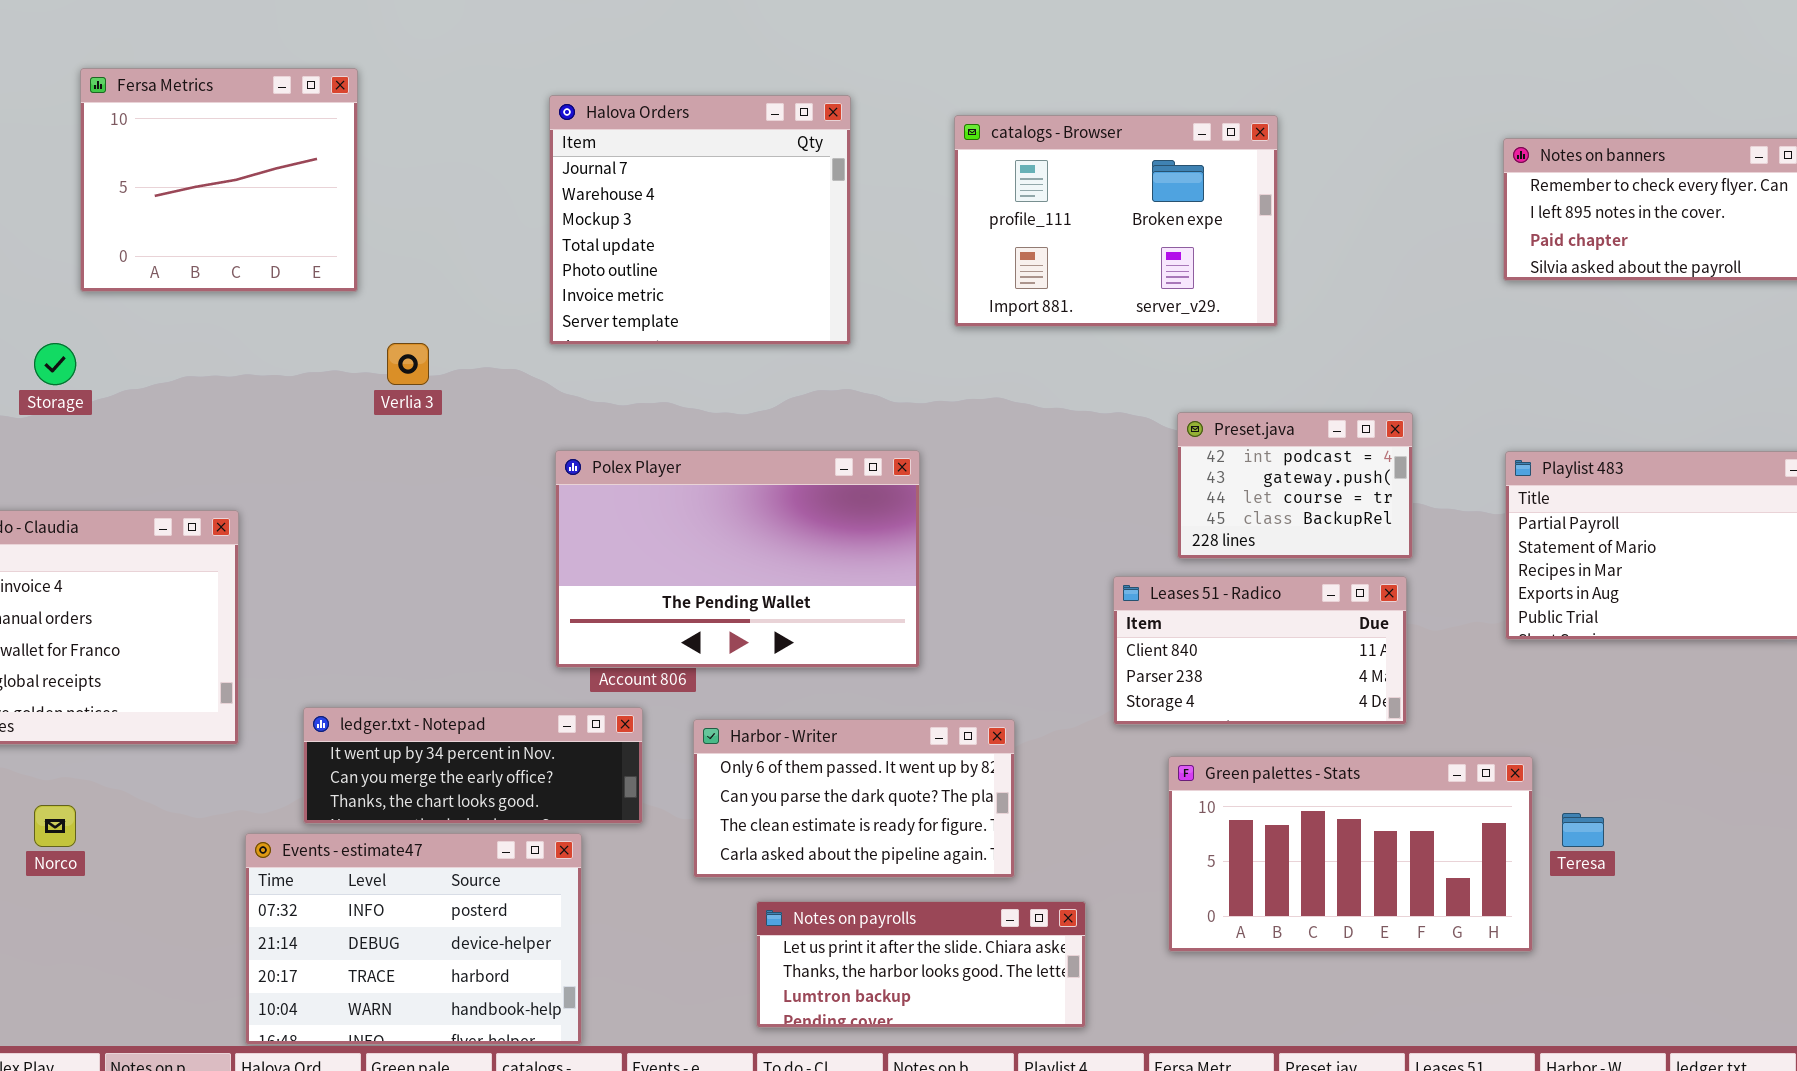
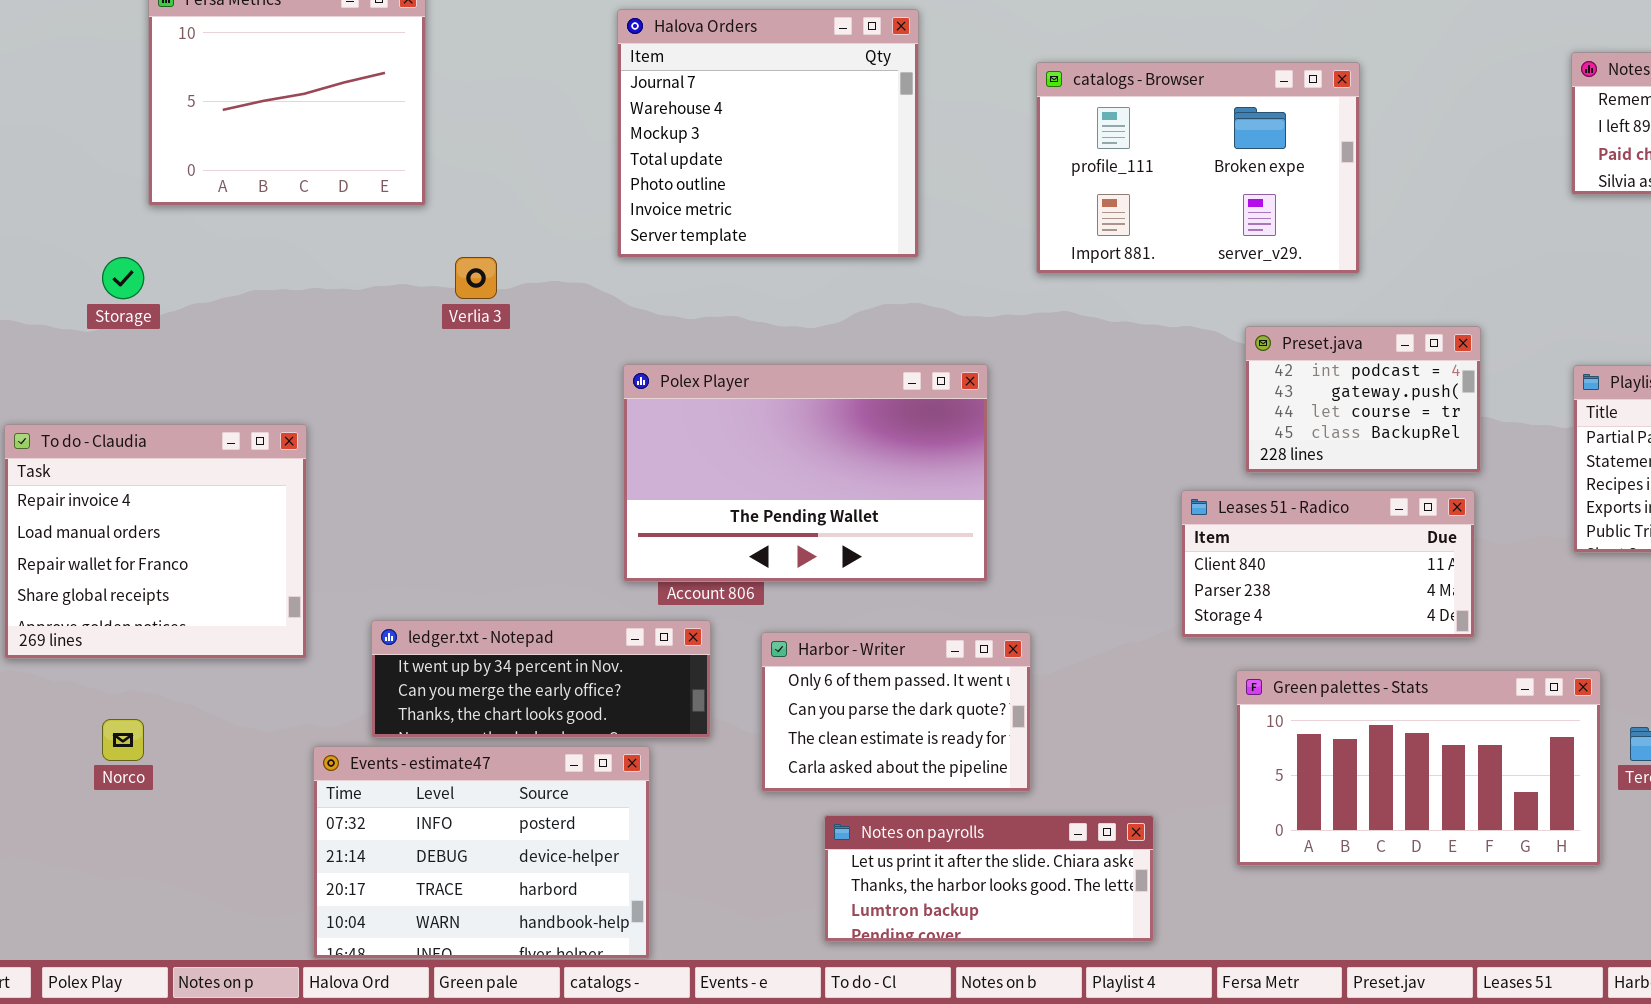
catalogs - Browser: [954,115,1278,327] -> [1036,62,1360,274], moved
Harbor - Writer: [693,719,1015,878] -> [761,632,1031,792], resized

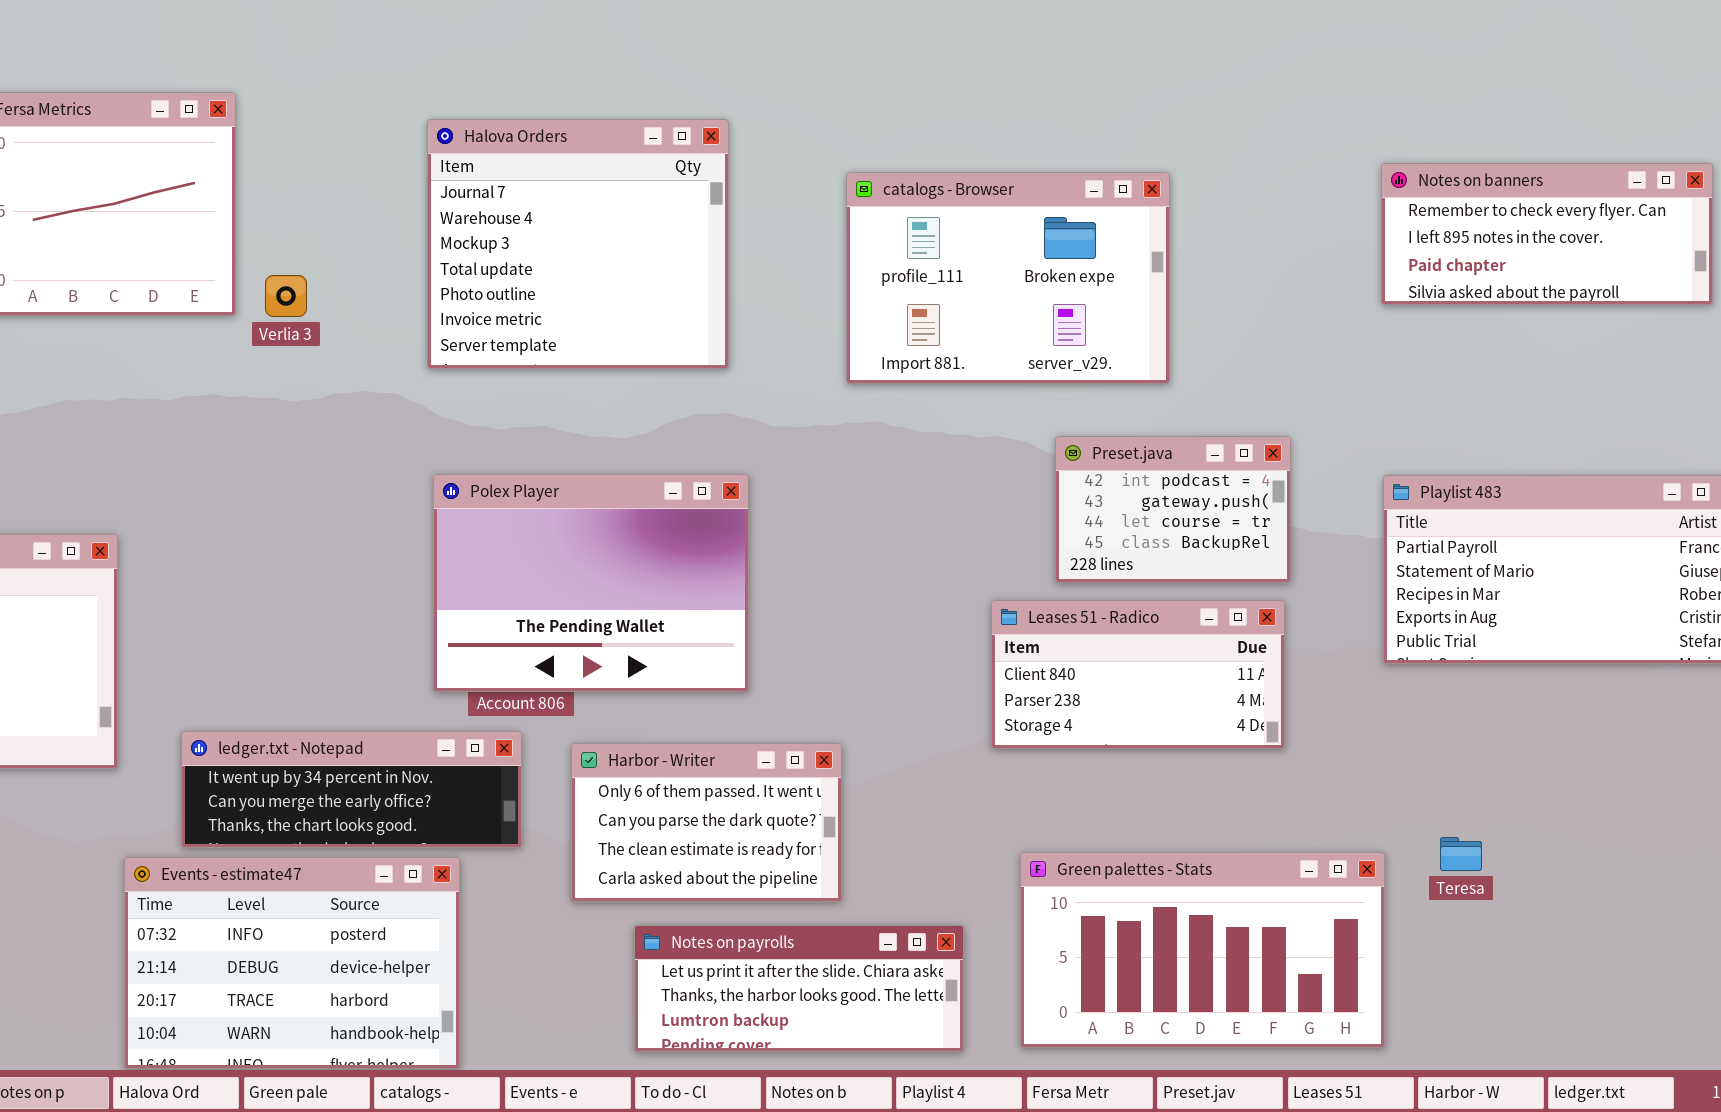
Verlia 3: [455,257,497,299] -> [265,275,307,317], moved
Polex Player: [623,364,988,582] -> [433,474,749,692], resized
Green palettes - Stats: [1236,670,1601,866] -> [1020,852,1385,1048], moved

